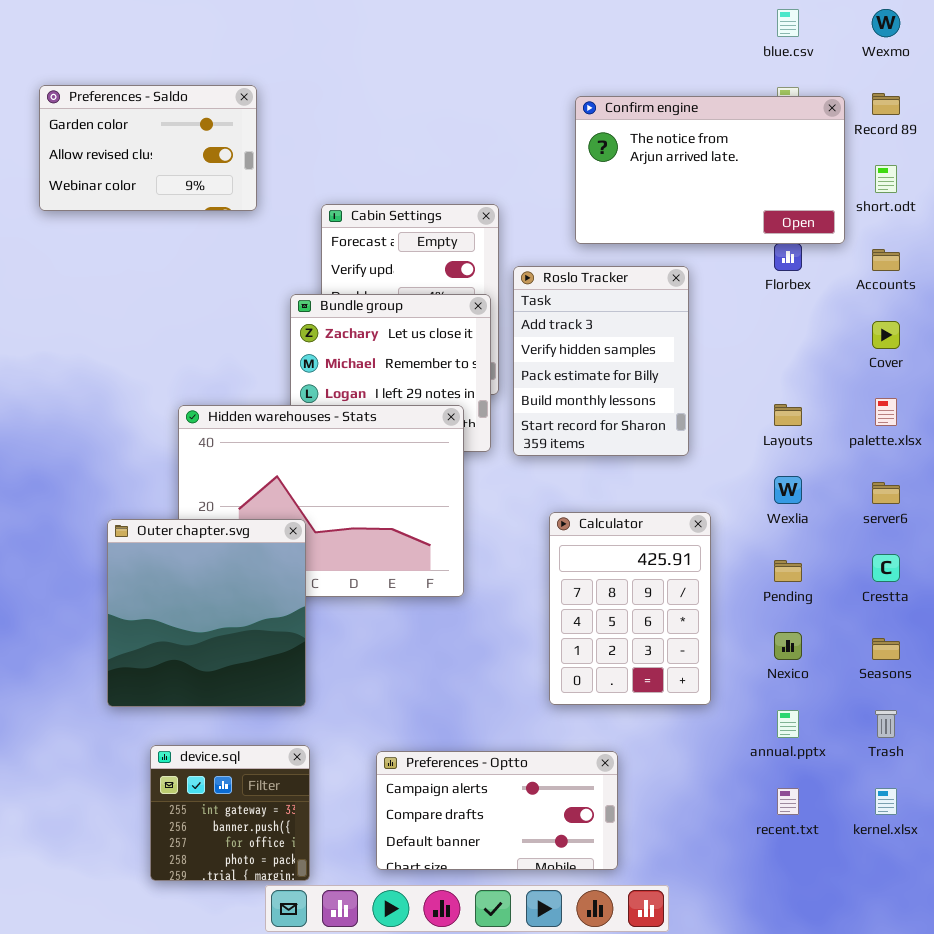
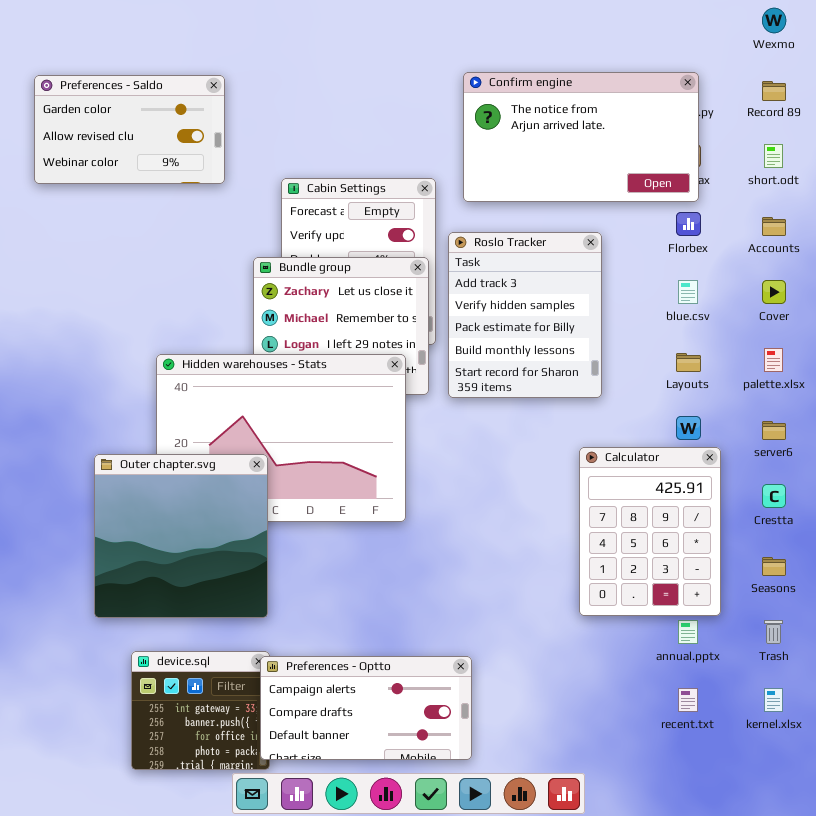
blue.csv: [777,9,799,37] -> [678,280,698,304], moved
Confirm engine: [575,96,845,244] -> [463,72,699,202], moved
Calculator: [549,512,711,705] -> [579,447,721,616], moved
Preferences - Optto: [376,751,618,870] -> [260,656,472,760], moved

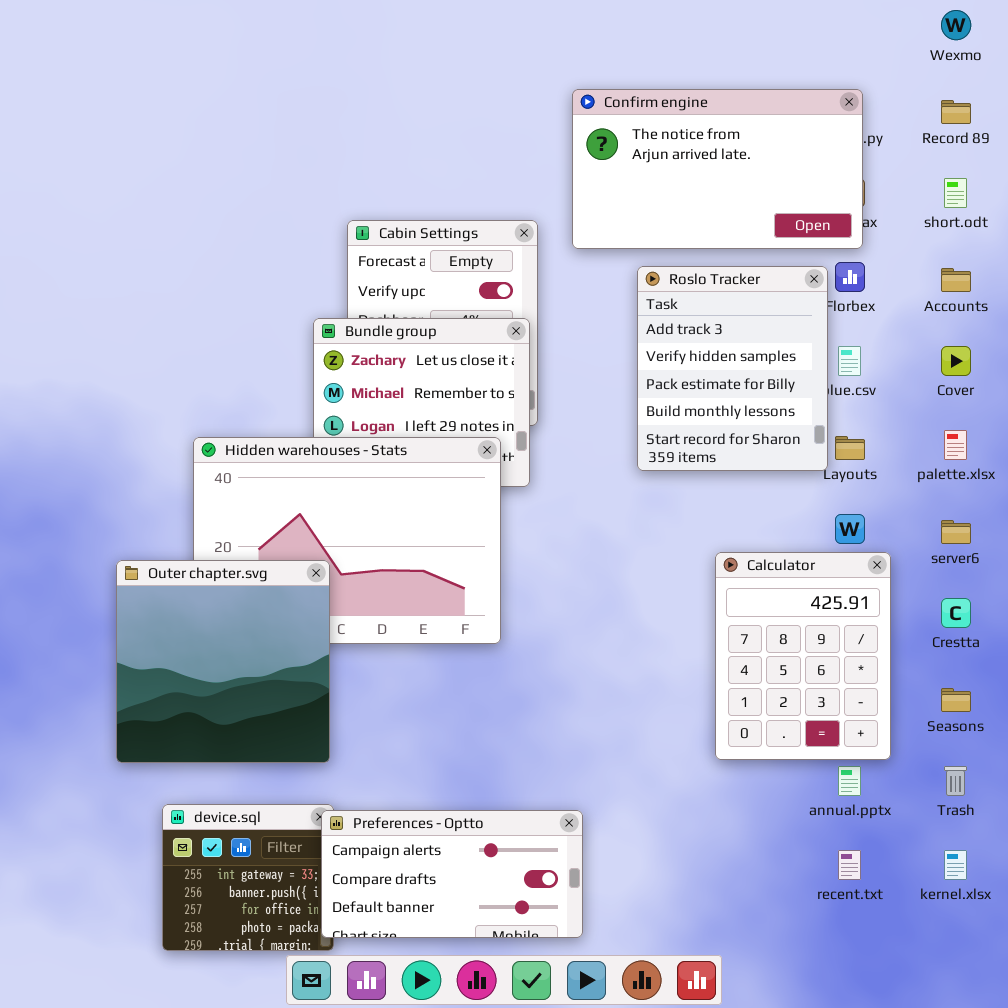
Preferences - Saldo: [34,75,225,184] -> none, closed
Roslo Tracker: [448,232,602,398] -> [637,266,828,471], moved

